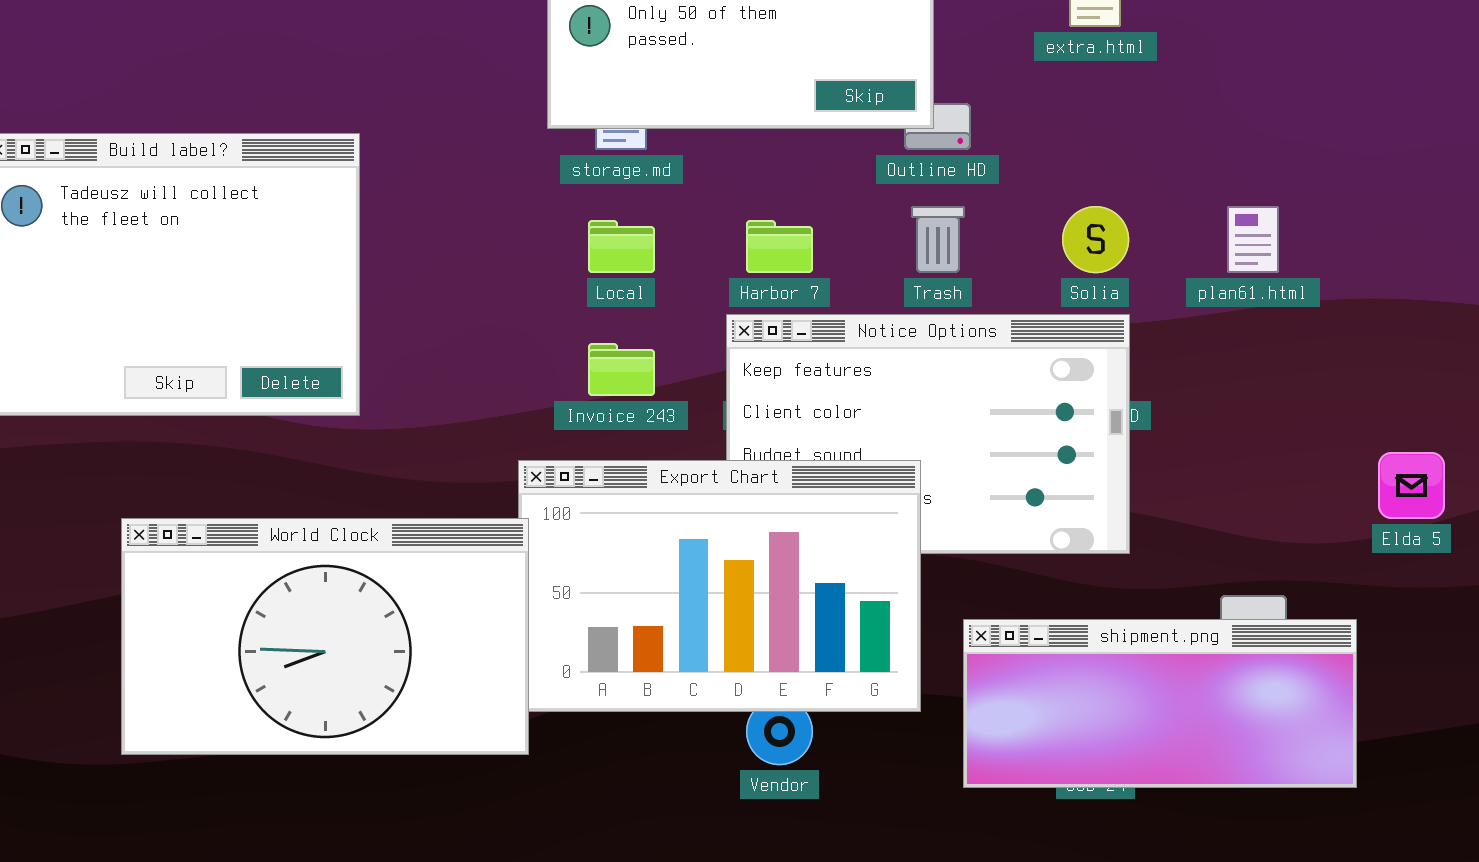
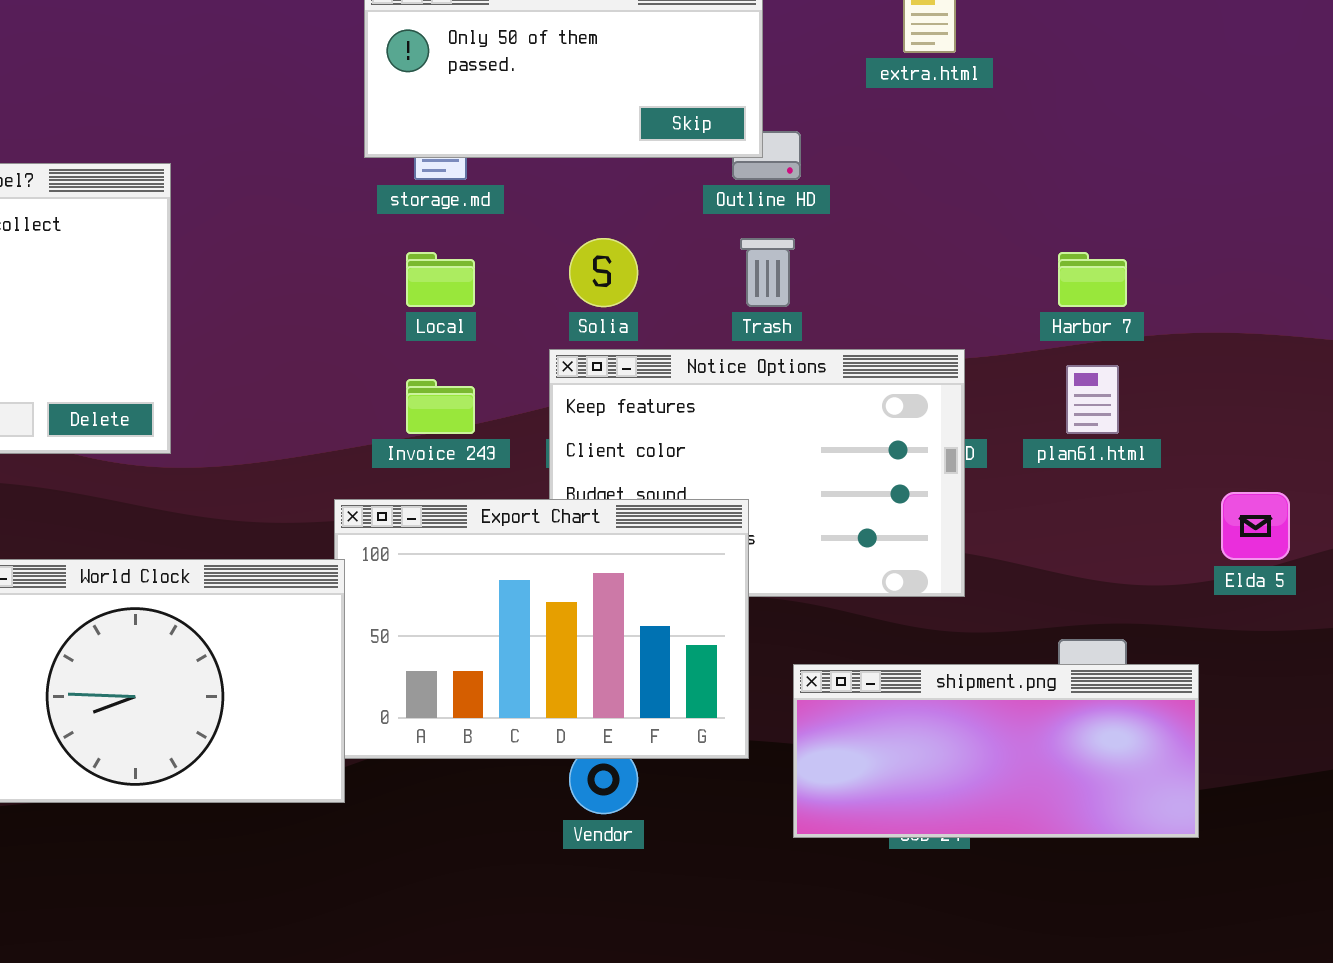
Solia: [1062,206,1129,273] -> [569,238,638,307], moved
plan61.html: [1227,206,1279,273] -> [1066,365,1119,434], moved
Harbor 7: [746,220,813,273] -> [1058,252,1127,307], moved

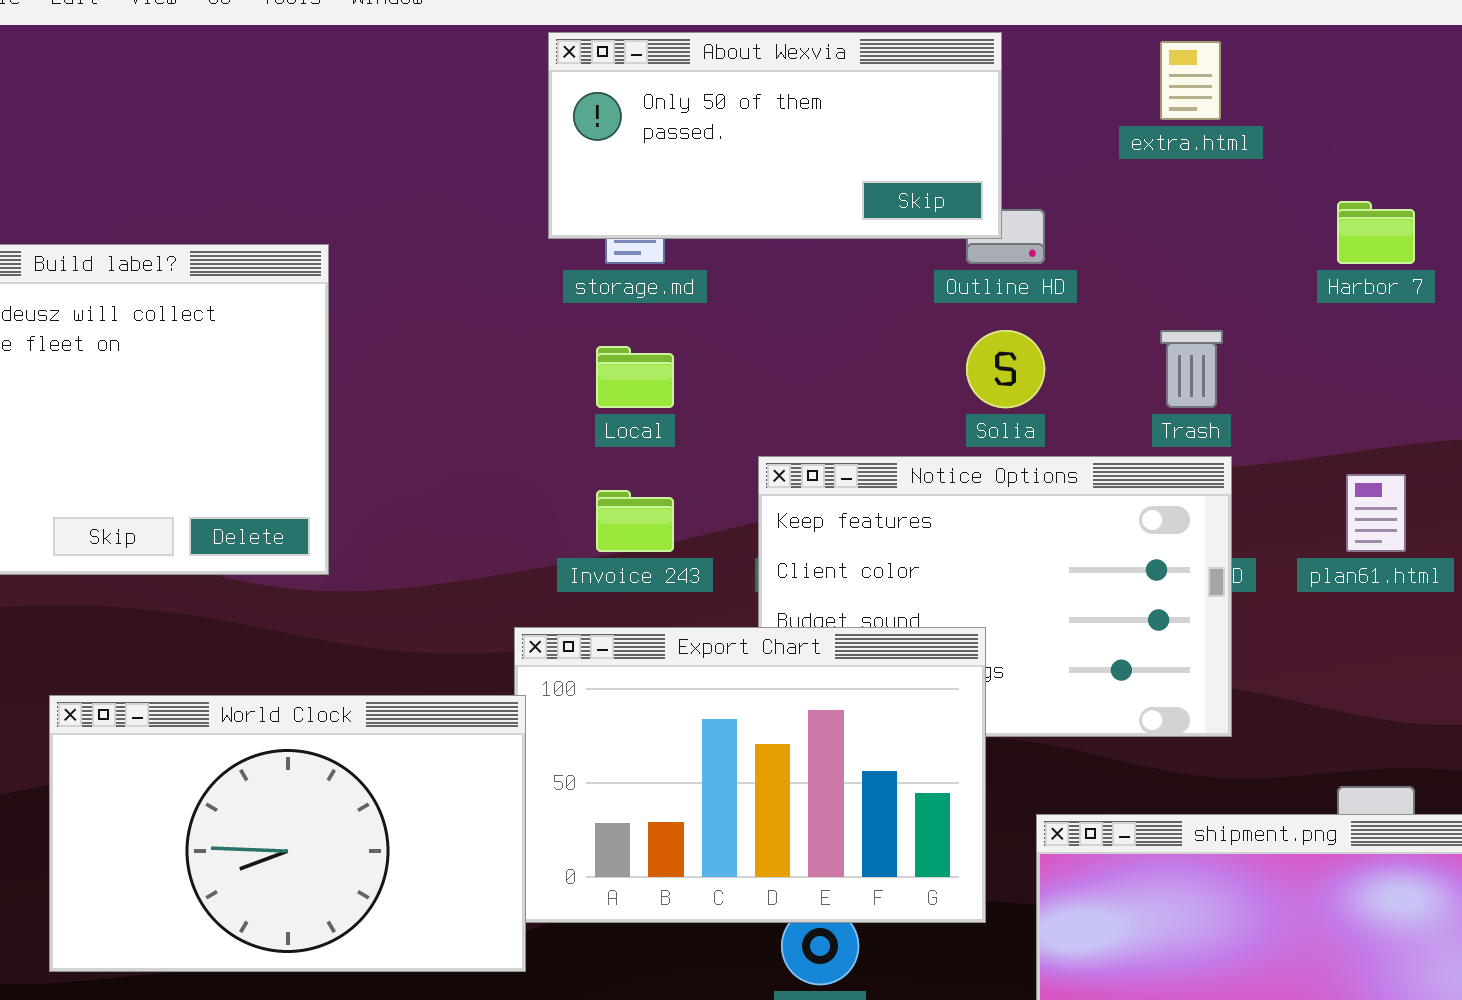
Solia: [569,238,638,307] -> [966,330,1045,408], moved
Trash: [740,238,795,307] -> [1160,330,1223,408], moved
Harbor 7: [1058,252,1127,307] -> [1337,201,1415,264], moved

